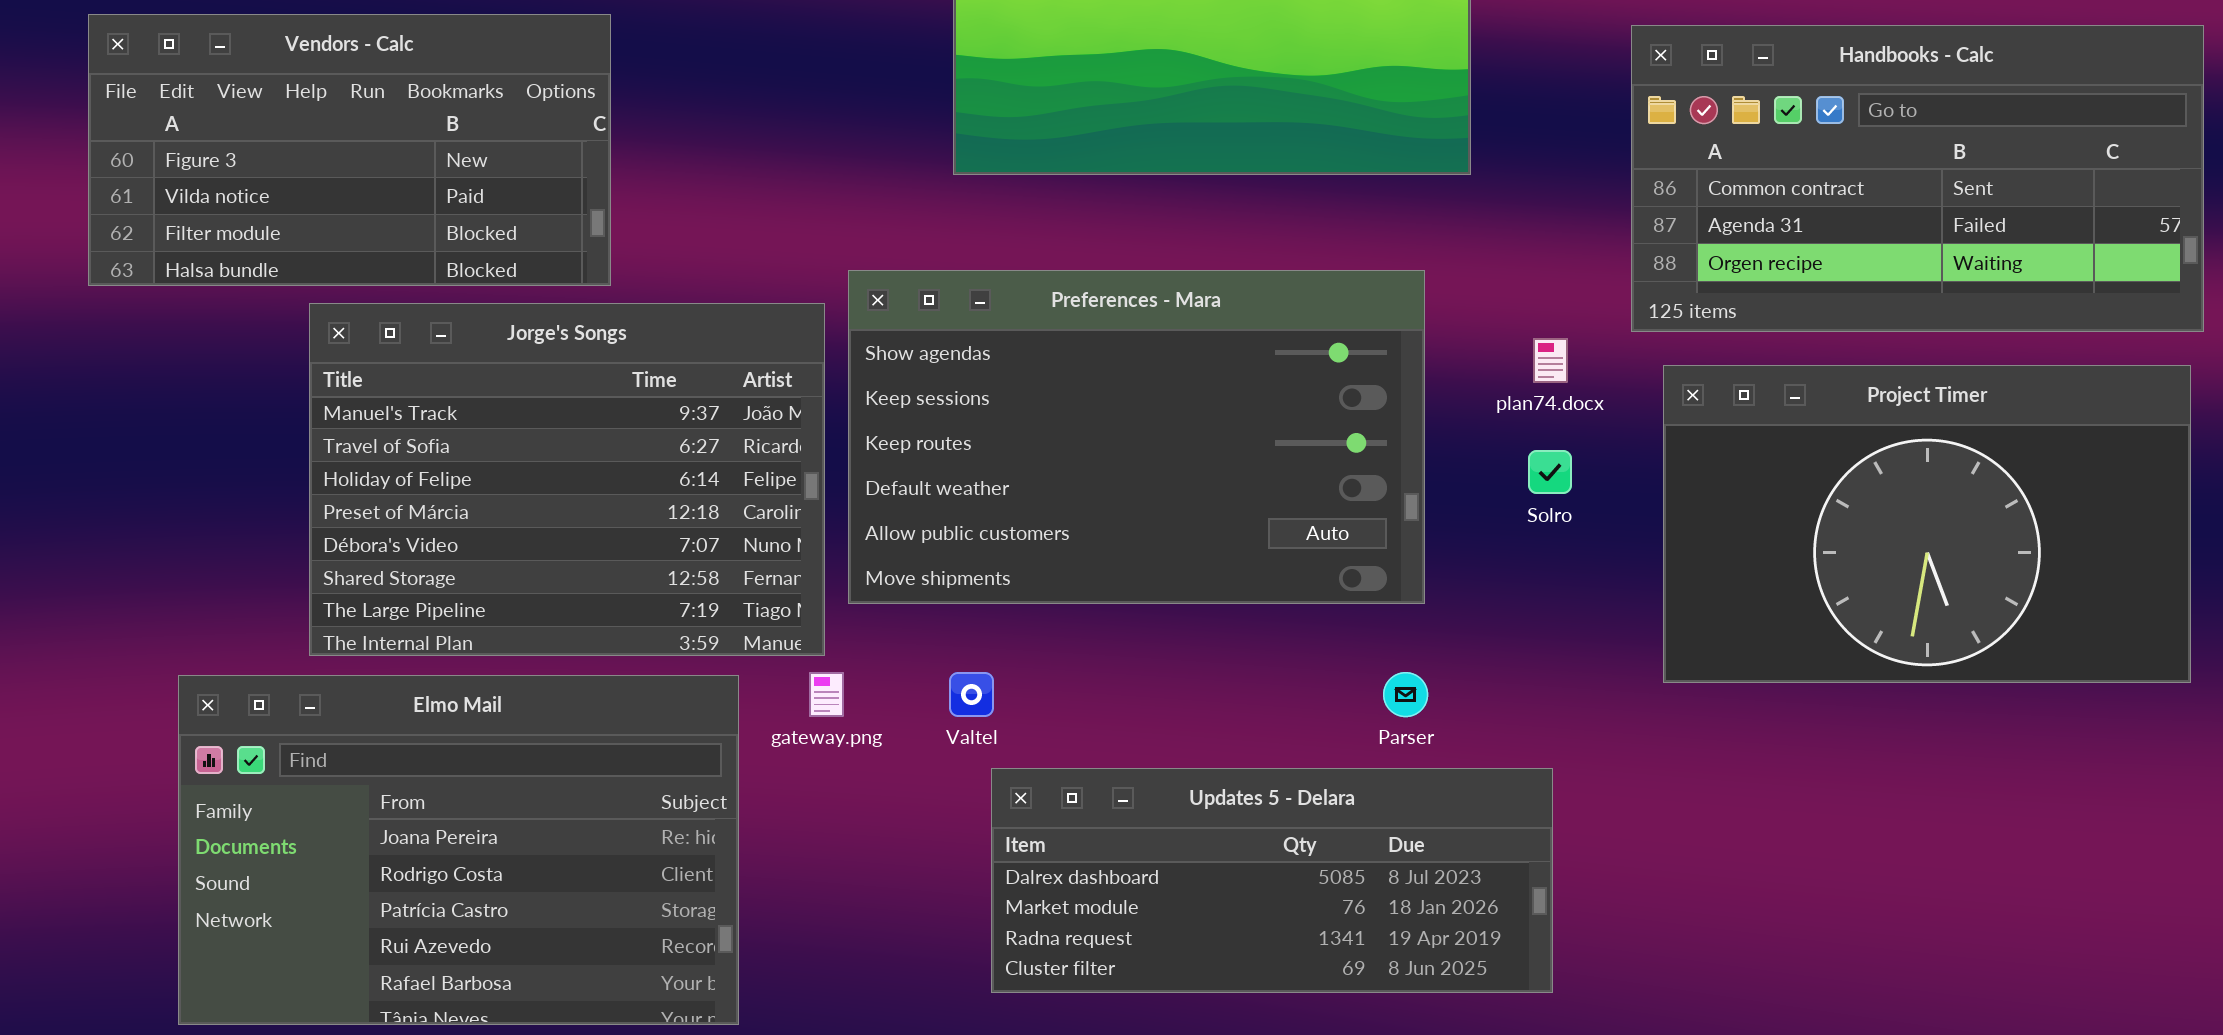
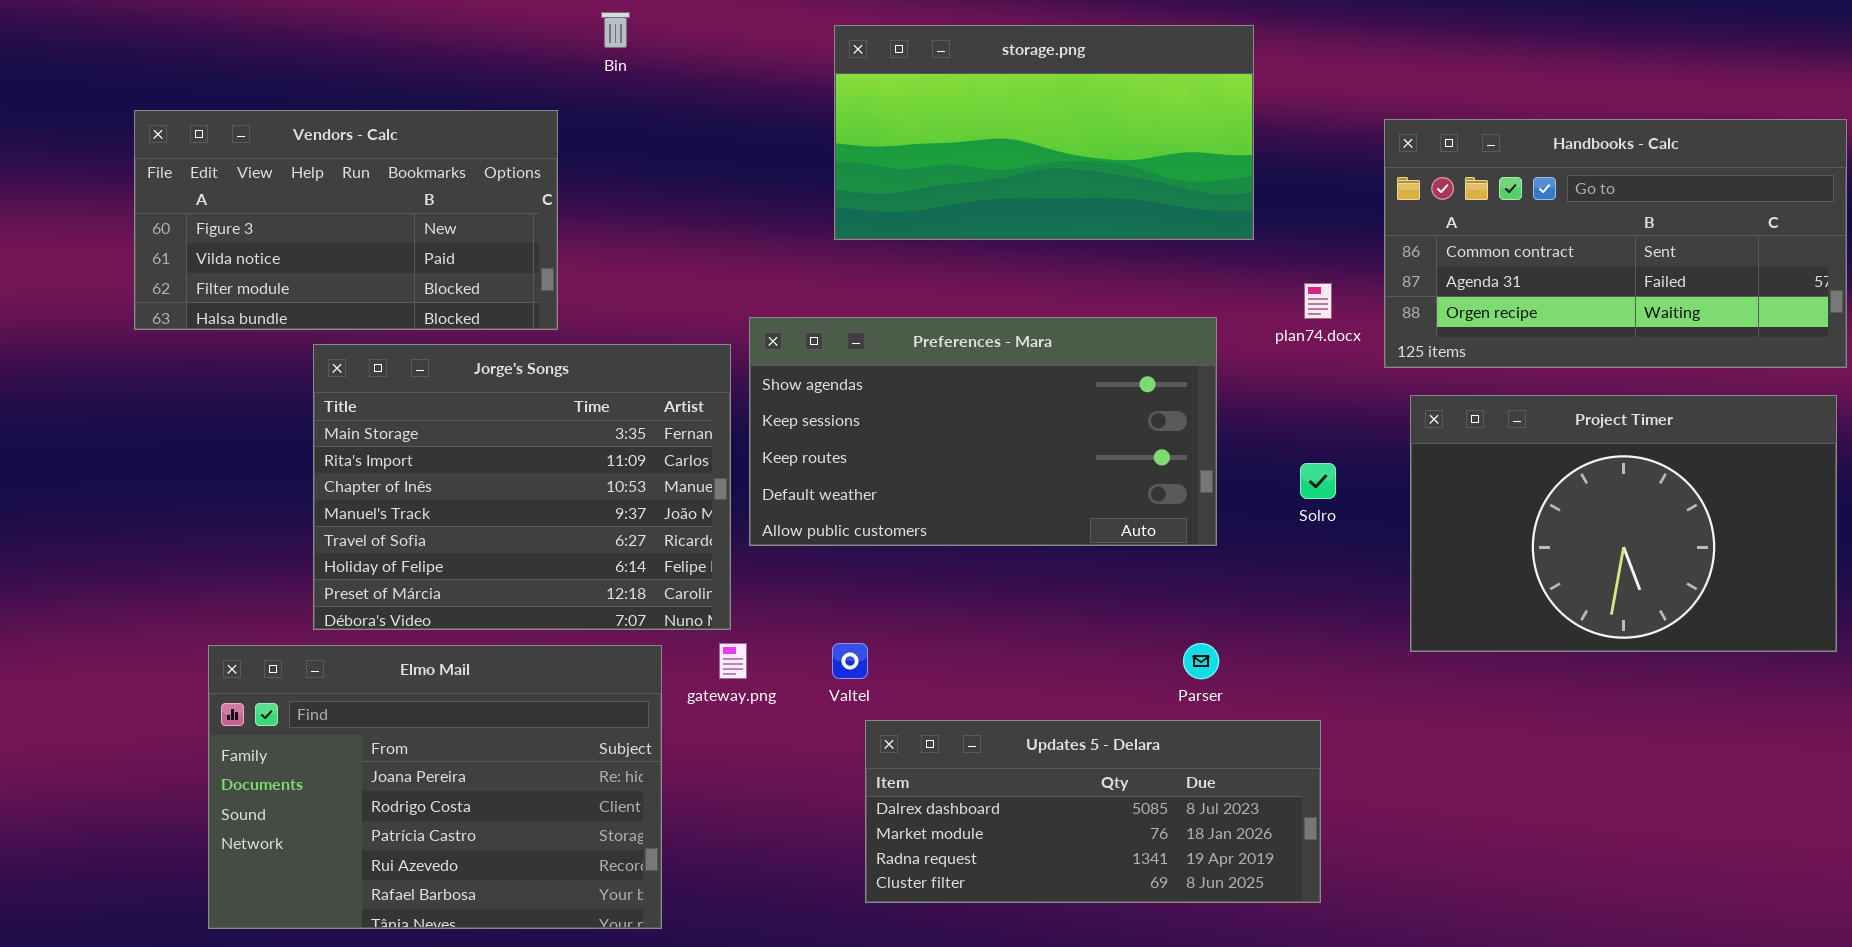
Preferences - Mara: [848,270,1425,604] -> [749,317,1217,546], resized
Jorge's Songs: [309,303,825,656] -> [313,344,731,630], scrolled up 3 rows
plan74.docx: [1533,338,1568,383] -> [1304,283,1332,319], moved

